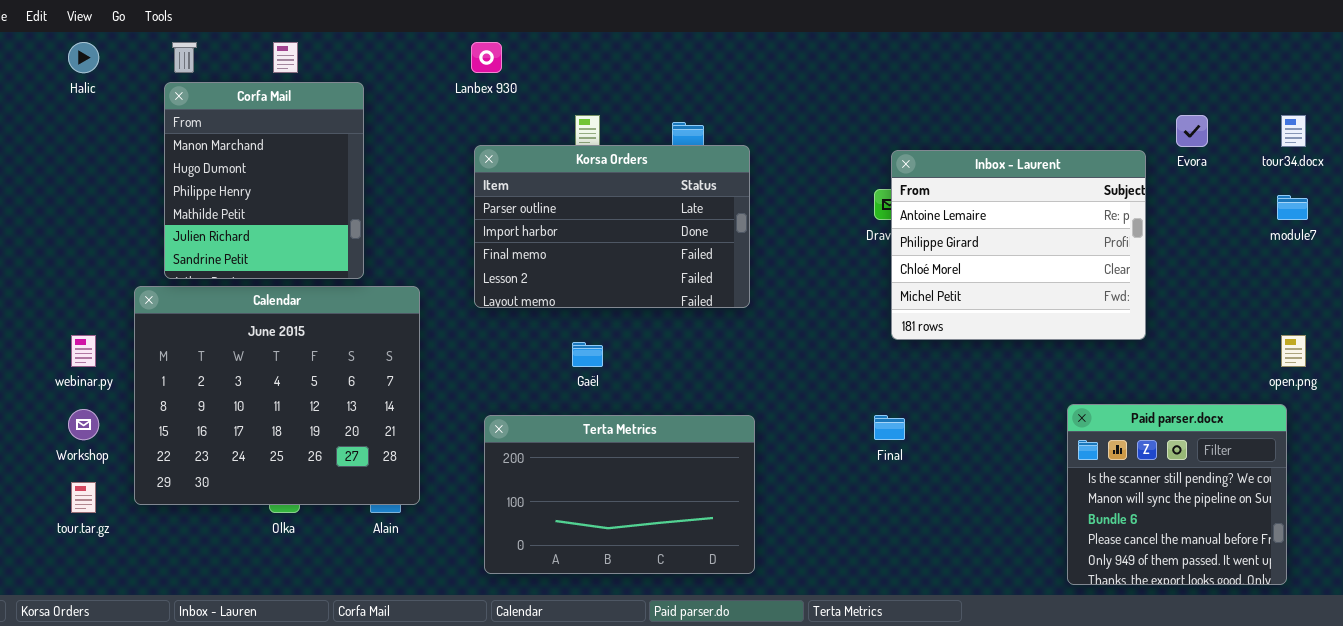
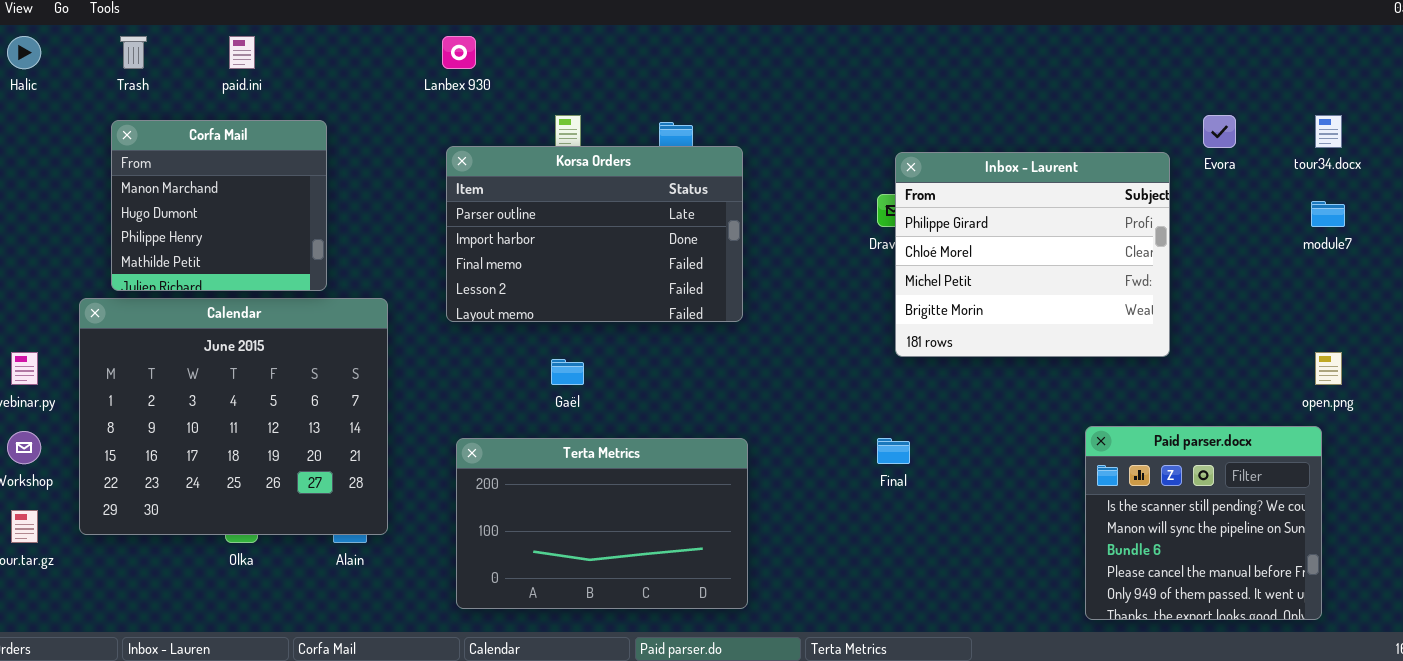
Corfa Mail: [164,82,364,279] -> [111,120,327,291], resized
Inbox - Laurent: [891,150,1146,340] -> [895,152,1170,357], scrolled down 1 row

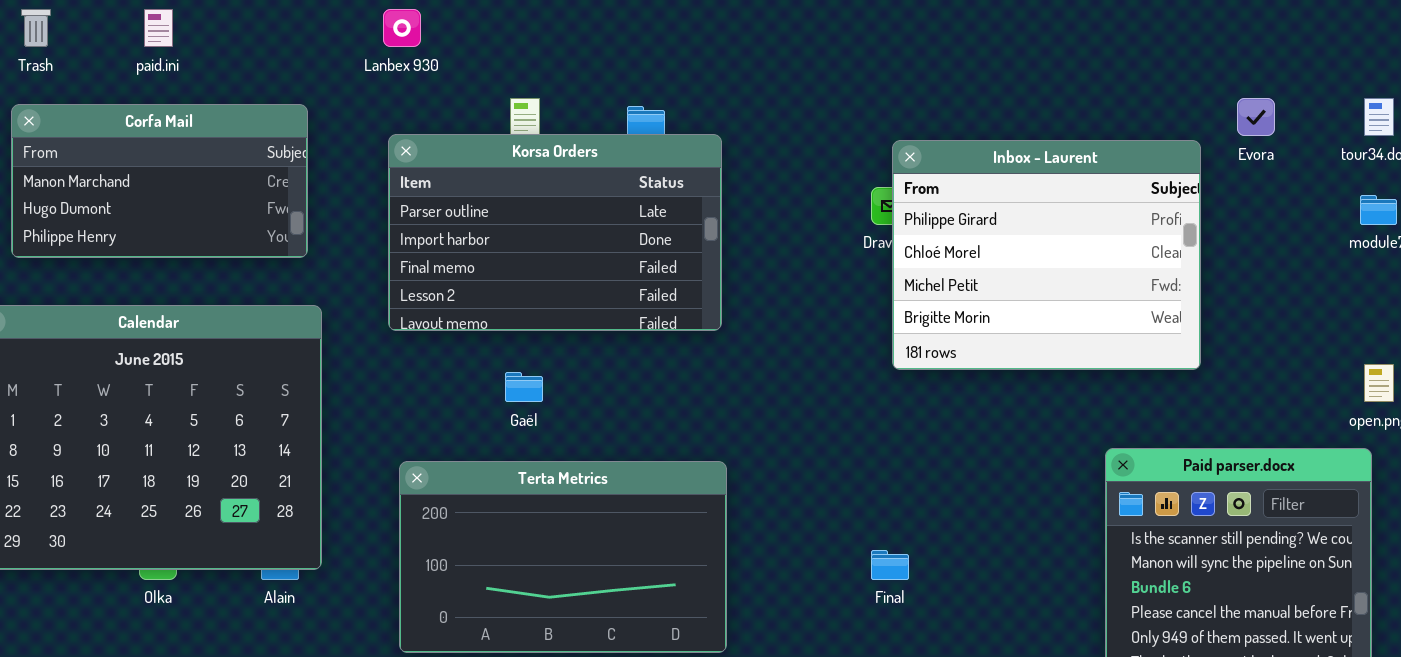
Corfa Mail: [111,120,327,291] -> [11,104,308,258], resized
Final: [877,438,910,464] -> [871,550,909,580], moved

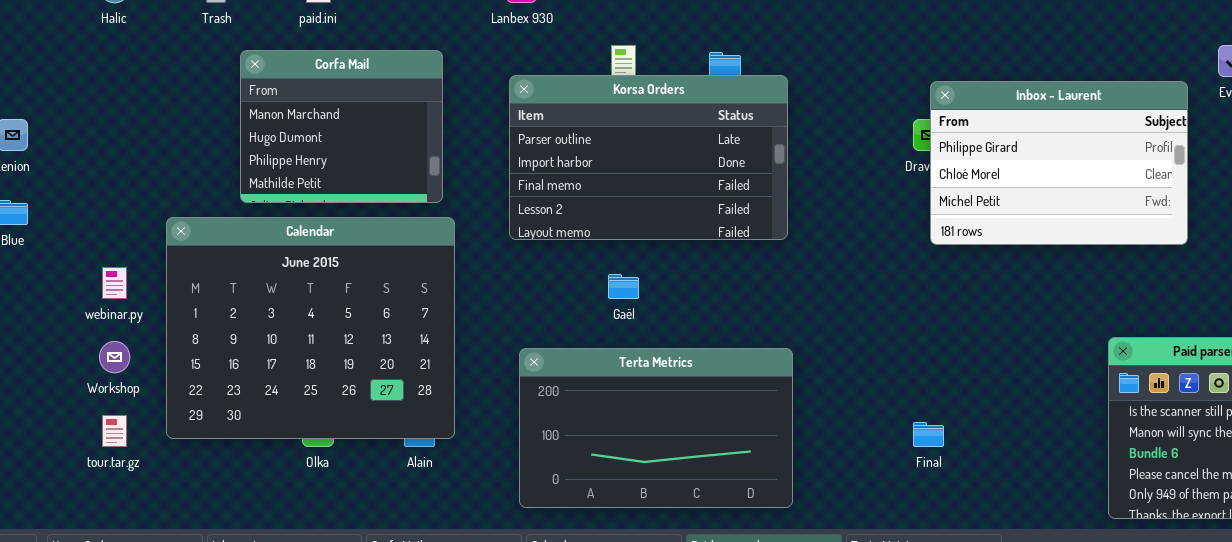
Corfa Mail: [11,104,308,258] -> [240,50,443,203], resized
Inbox - Laurent: [892,140,1201,370] -> [930,81,1188,245], resized

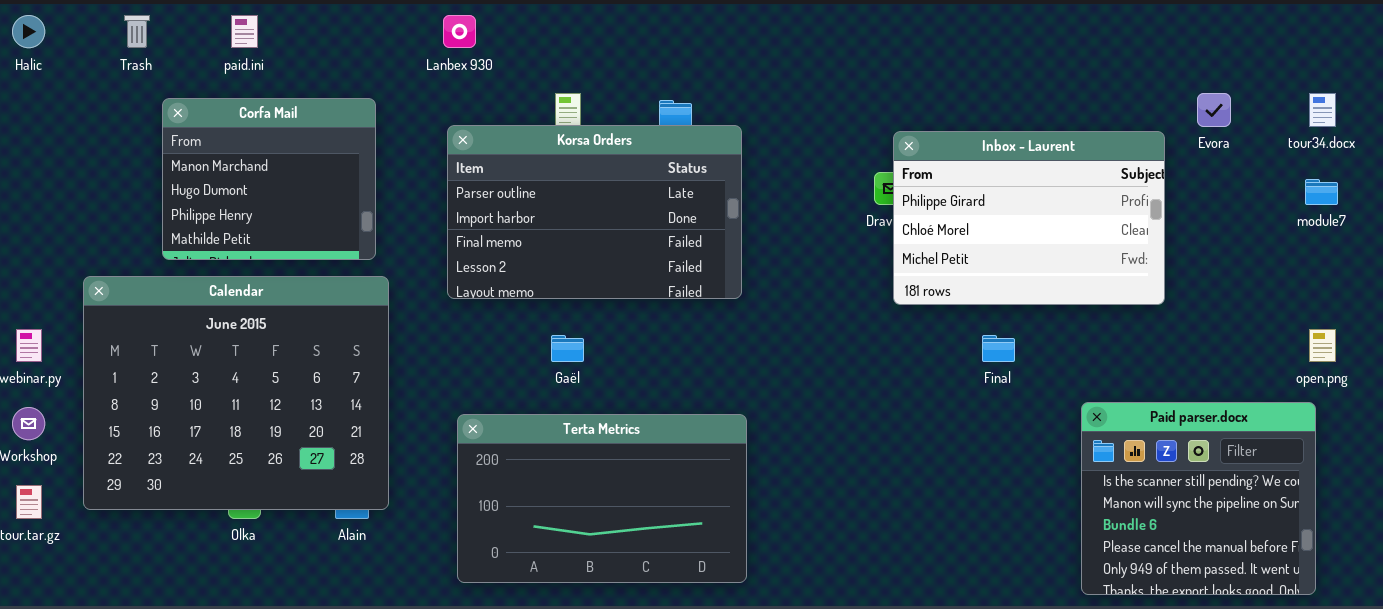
Final: [913,422,944,447] -> [982,335,1015,362], moved

